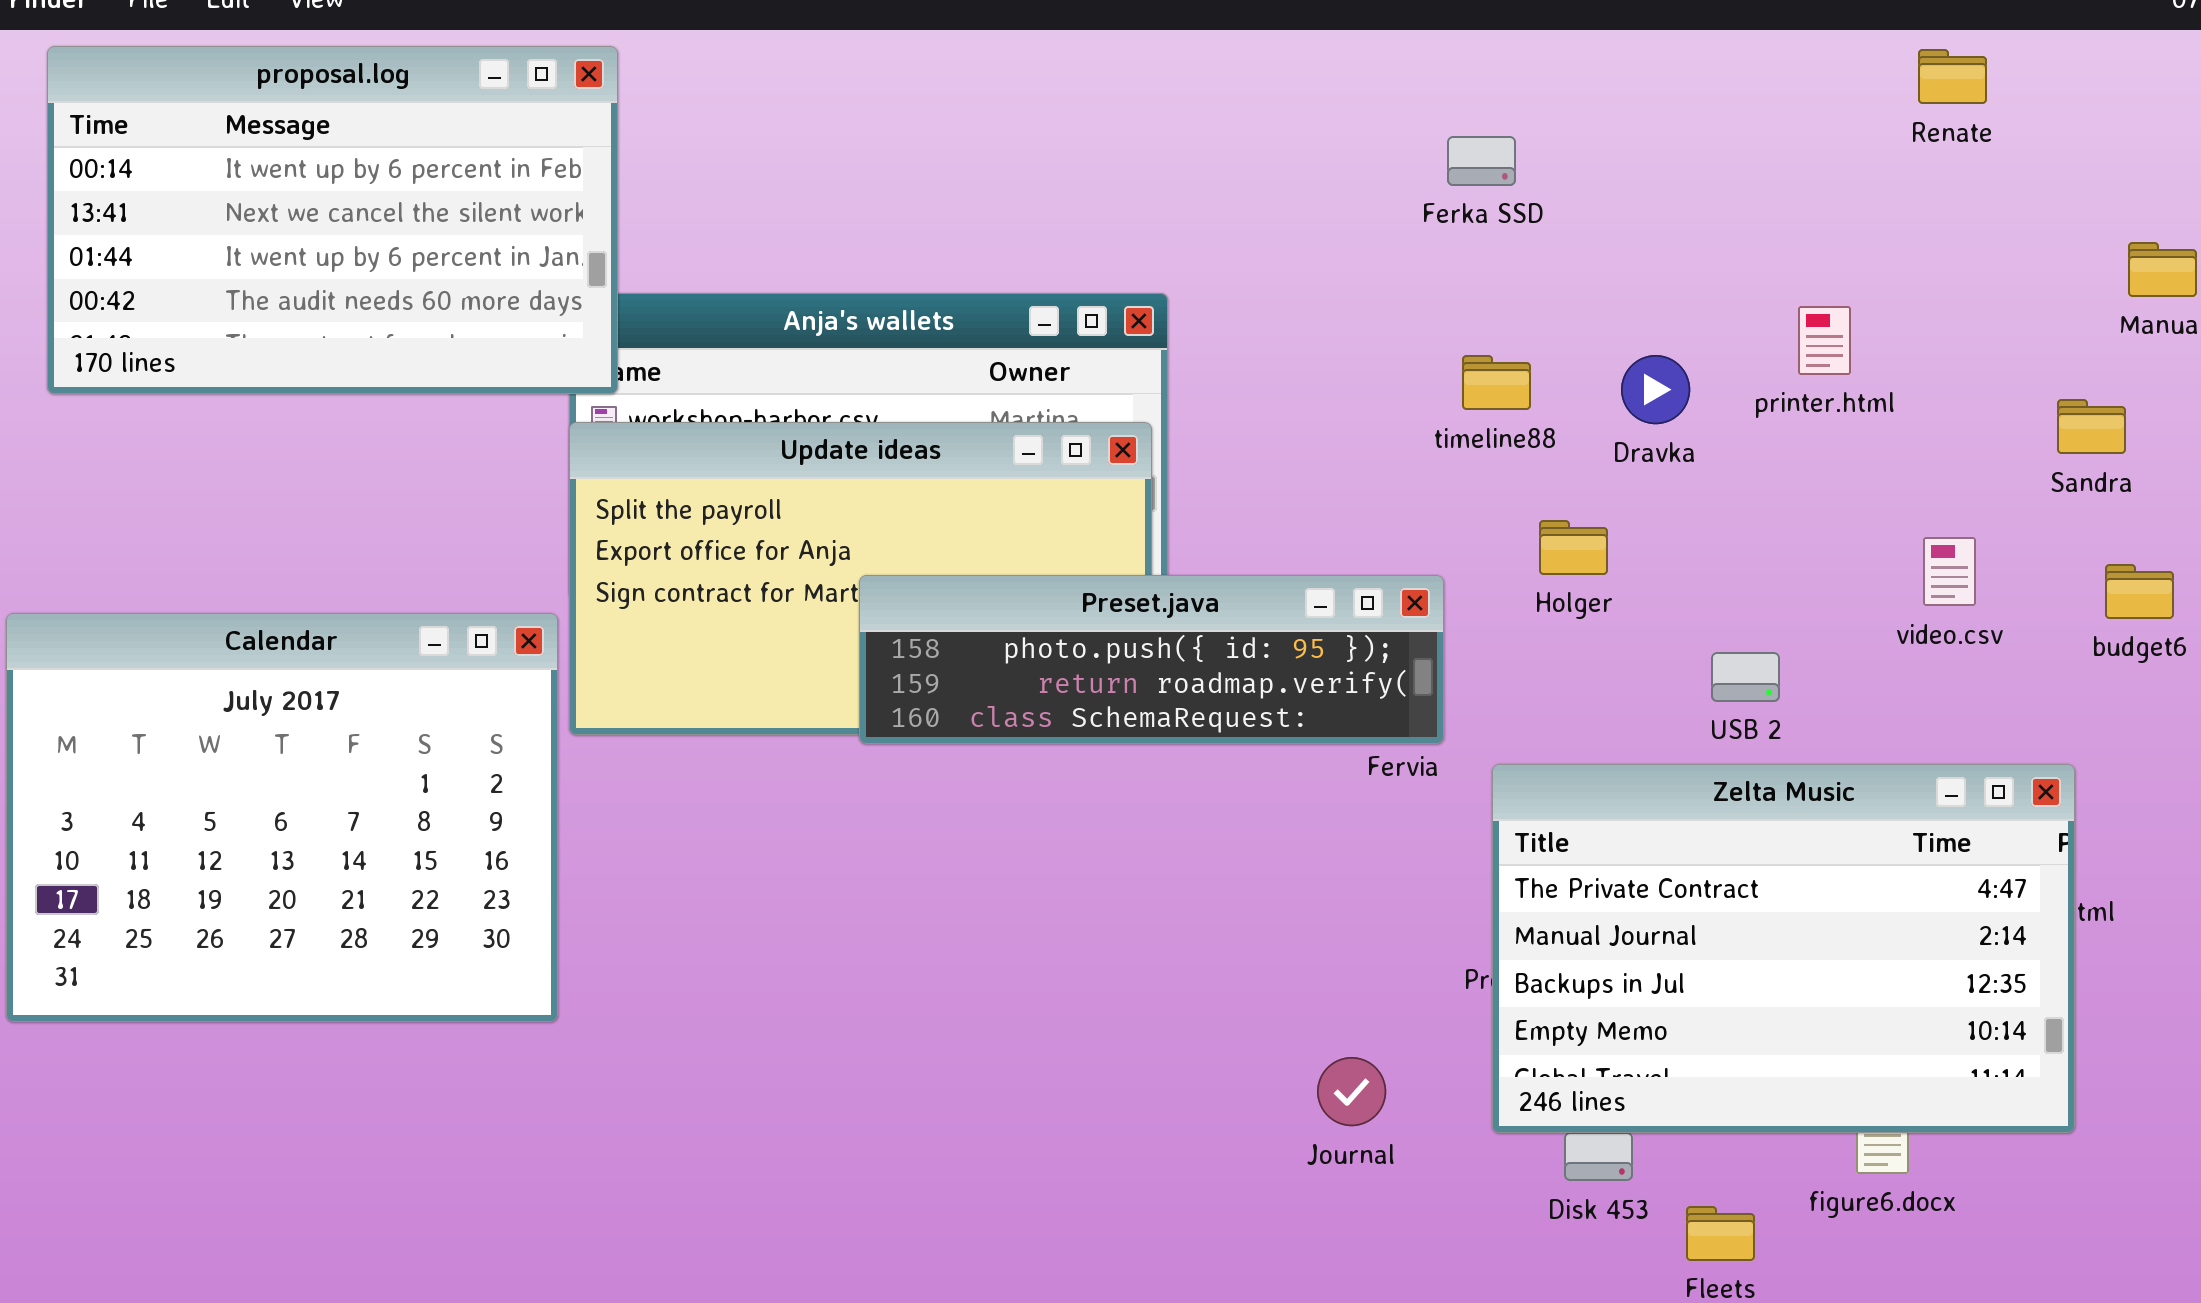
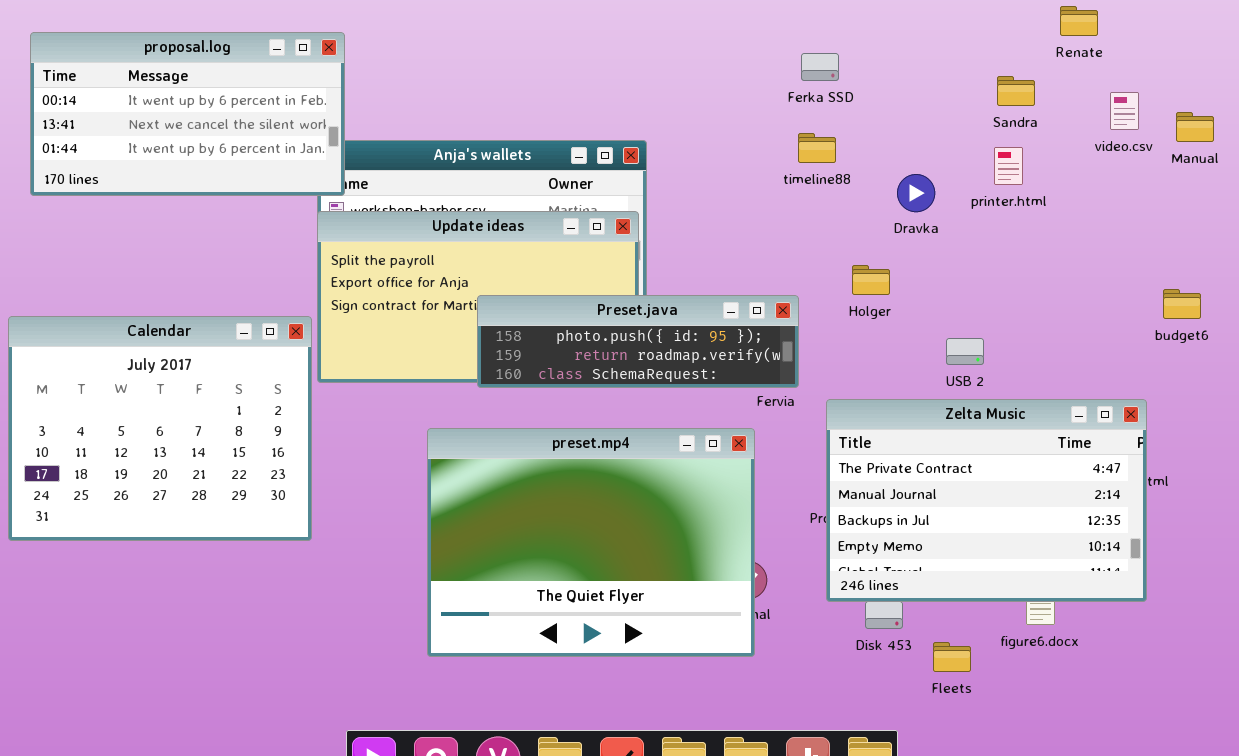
proposal.log: [47,46,618,394] -> [30,32,345,196], resized
timeline88: [1462,355,1531,410] -> [798,133,836,163], moved
Sandra: [2057,399,2126,454] -> [997,76,1035,106], moved
video.csv: [1923,537,1976,606] -> [1110,92,1139,130], moved
preset.mp4: none -> [427,428,755,657], opened

